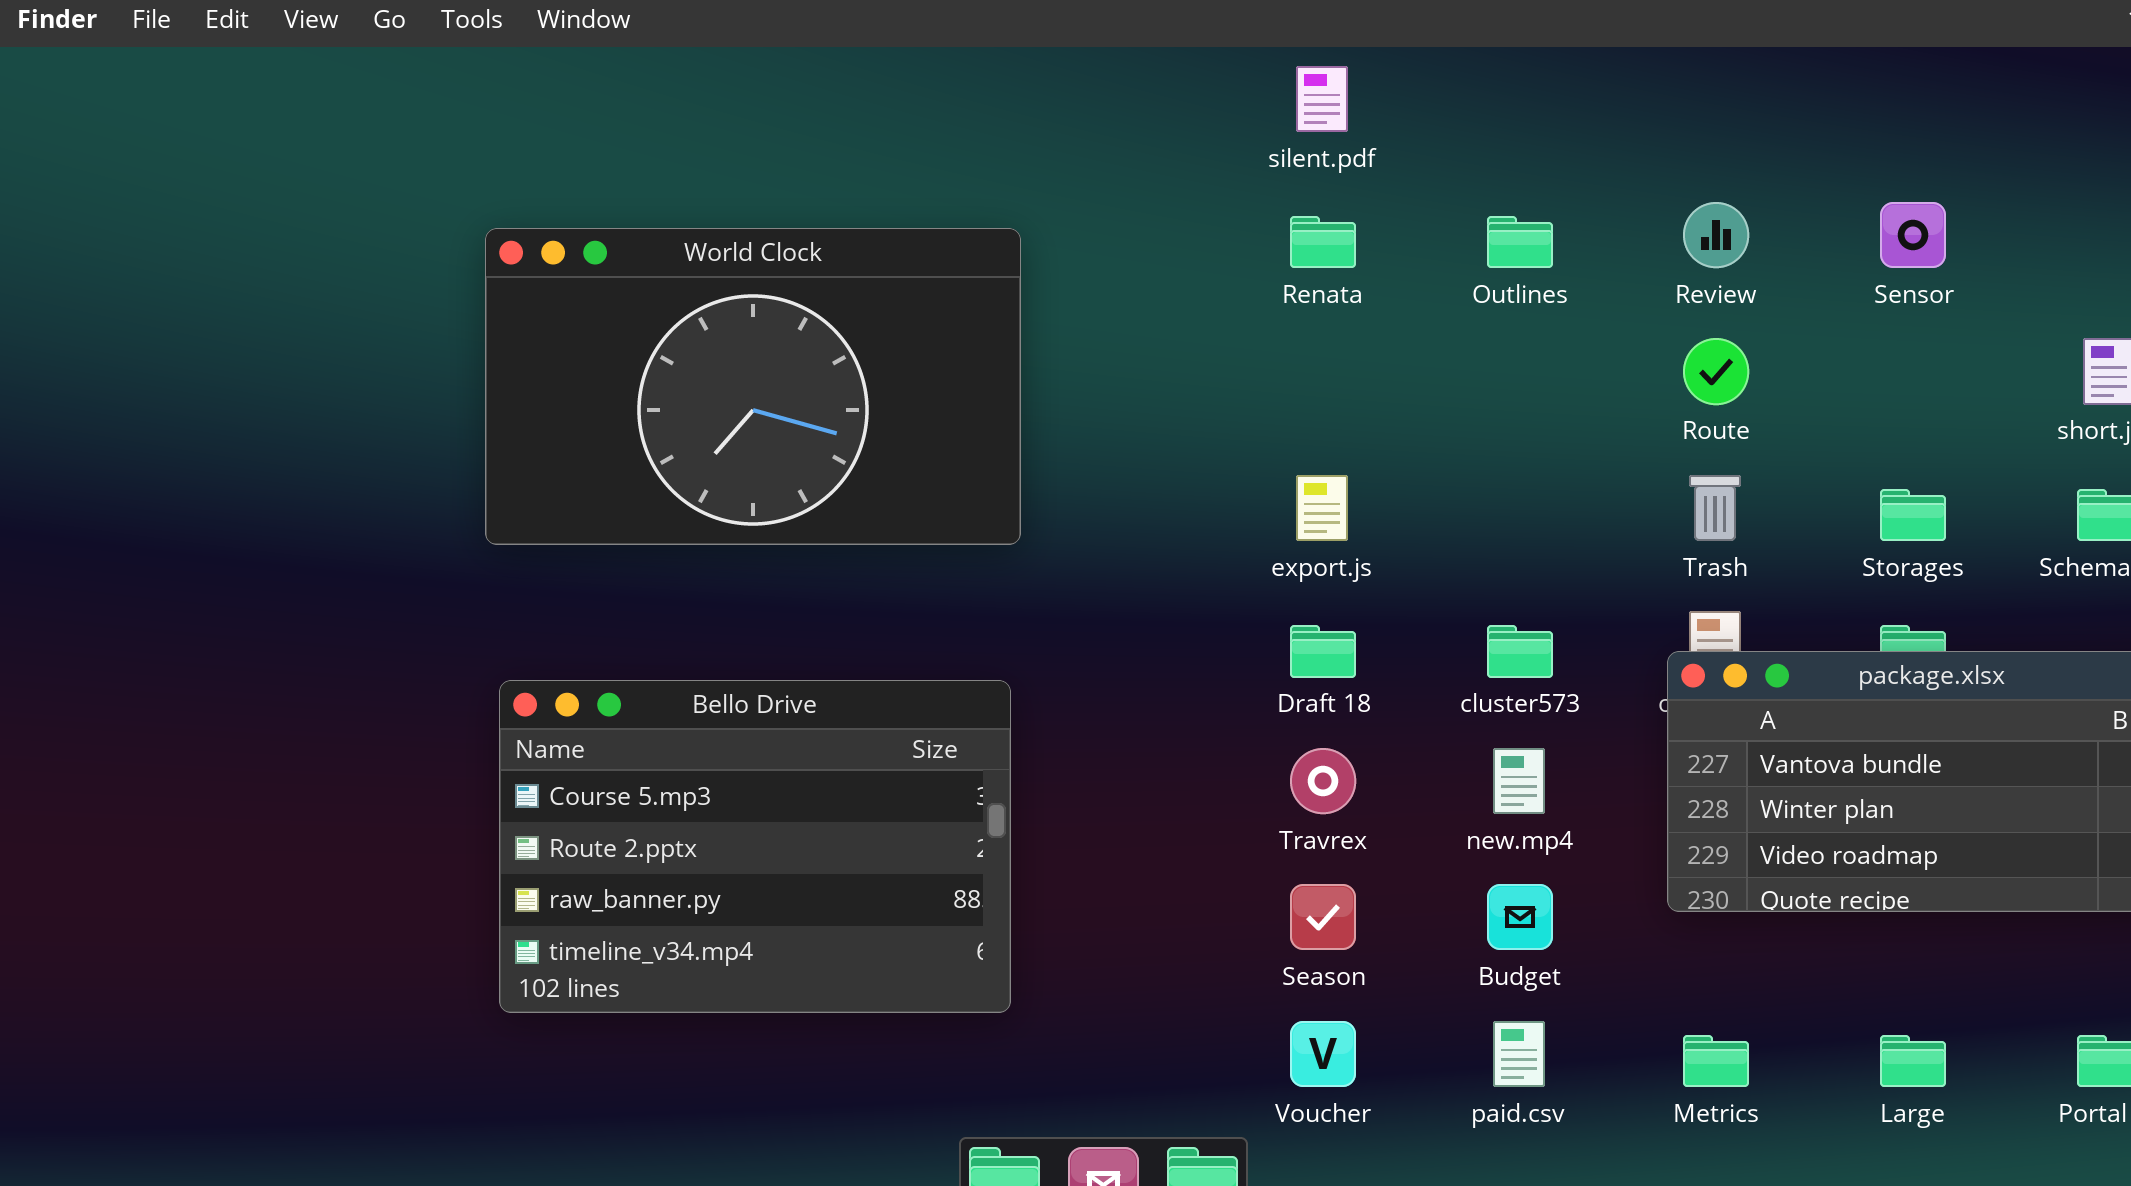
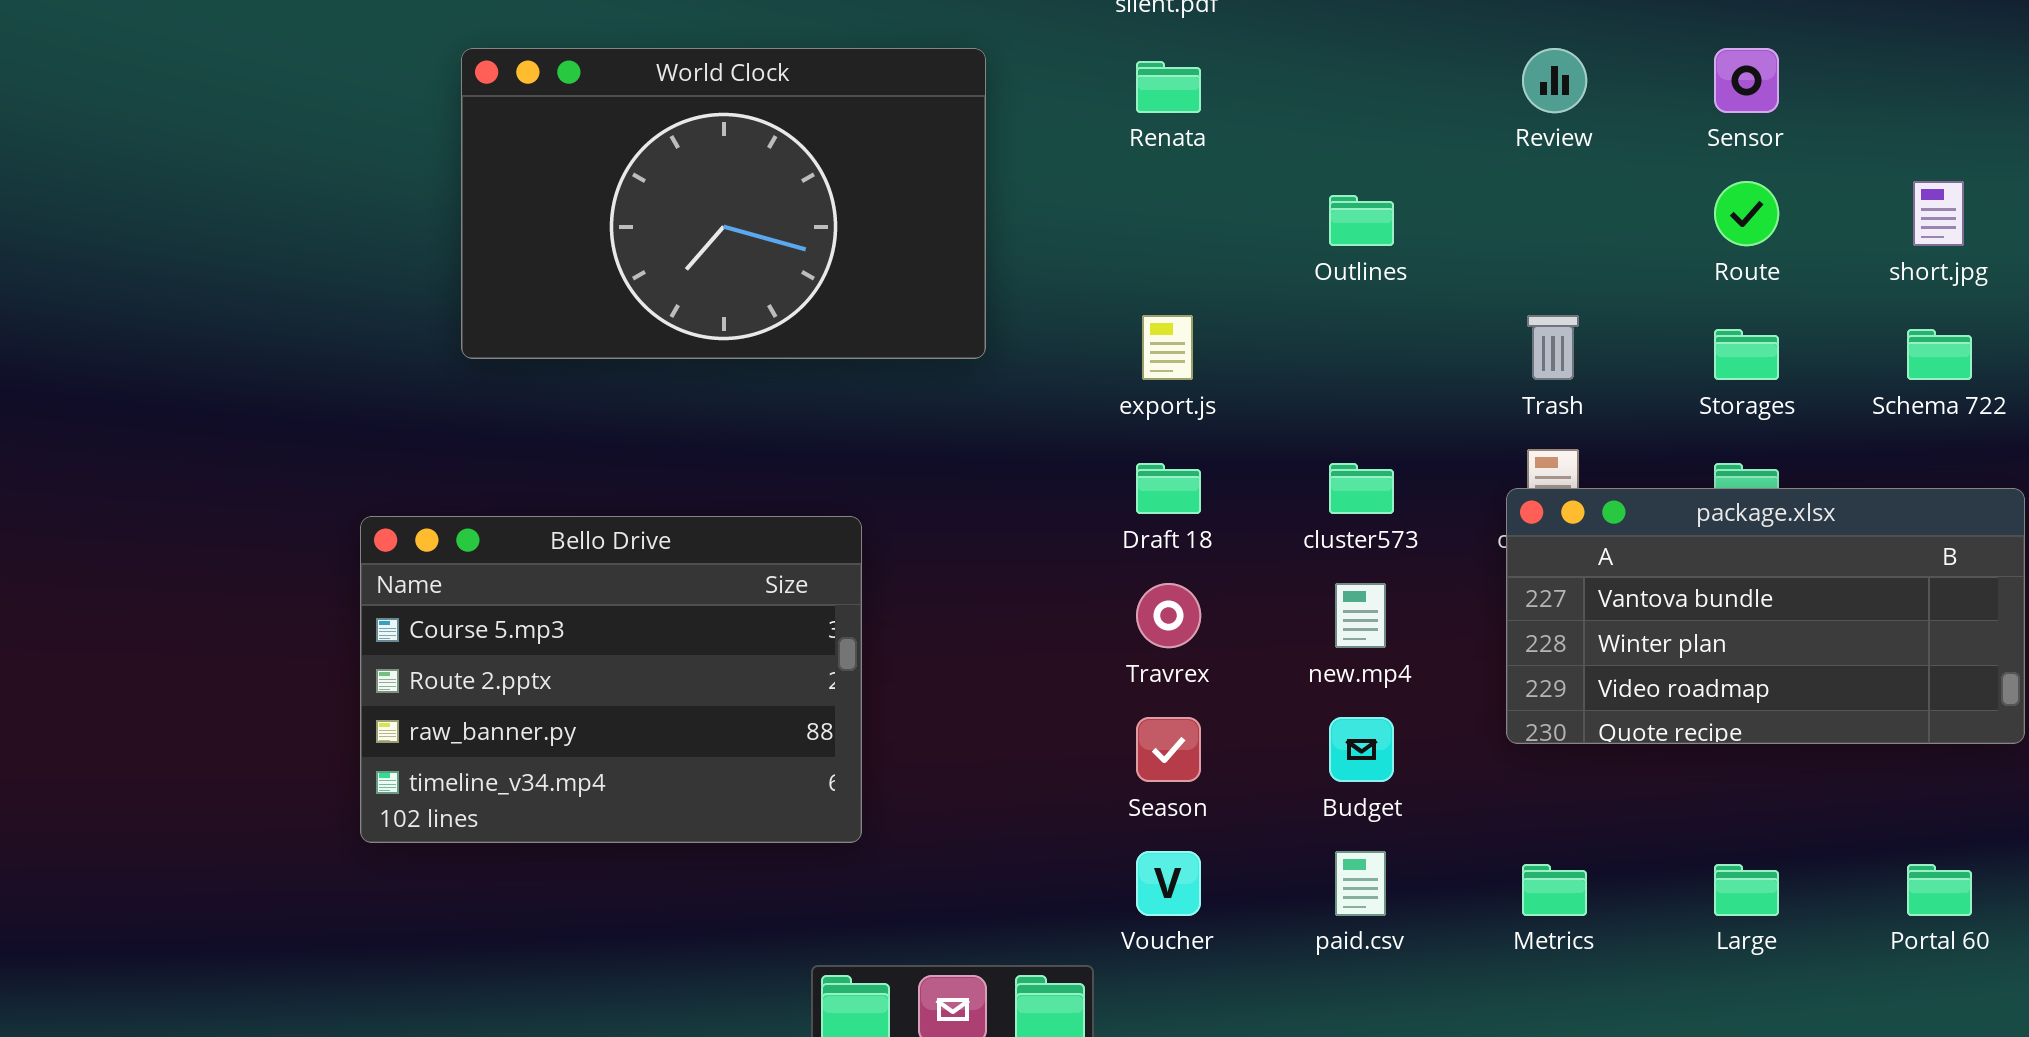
Outlines: [1487,216,1553,268] -> [1329,195,1394,246], moved
World Clock: [485,228,1021,545] -> [461,48,986,359], moved
Route: [1683,338,1749,405] -> [1714,181,1779,246], moved

